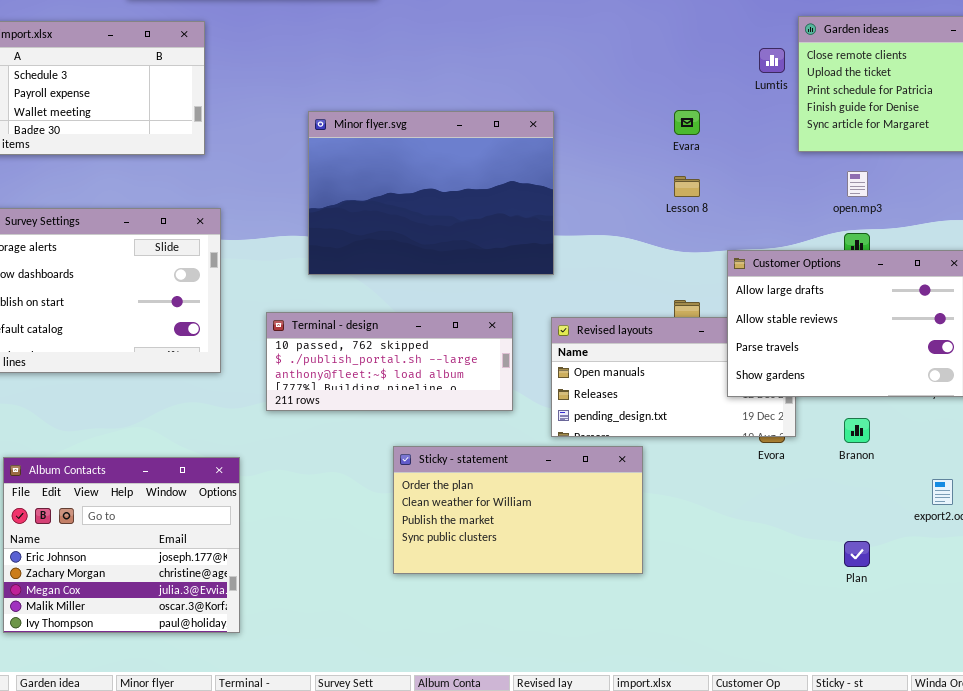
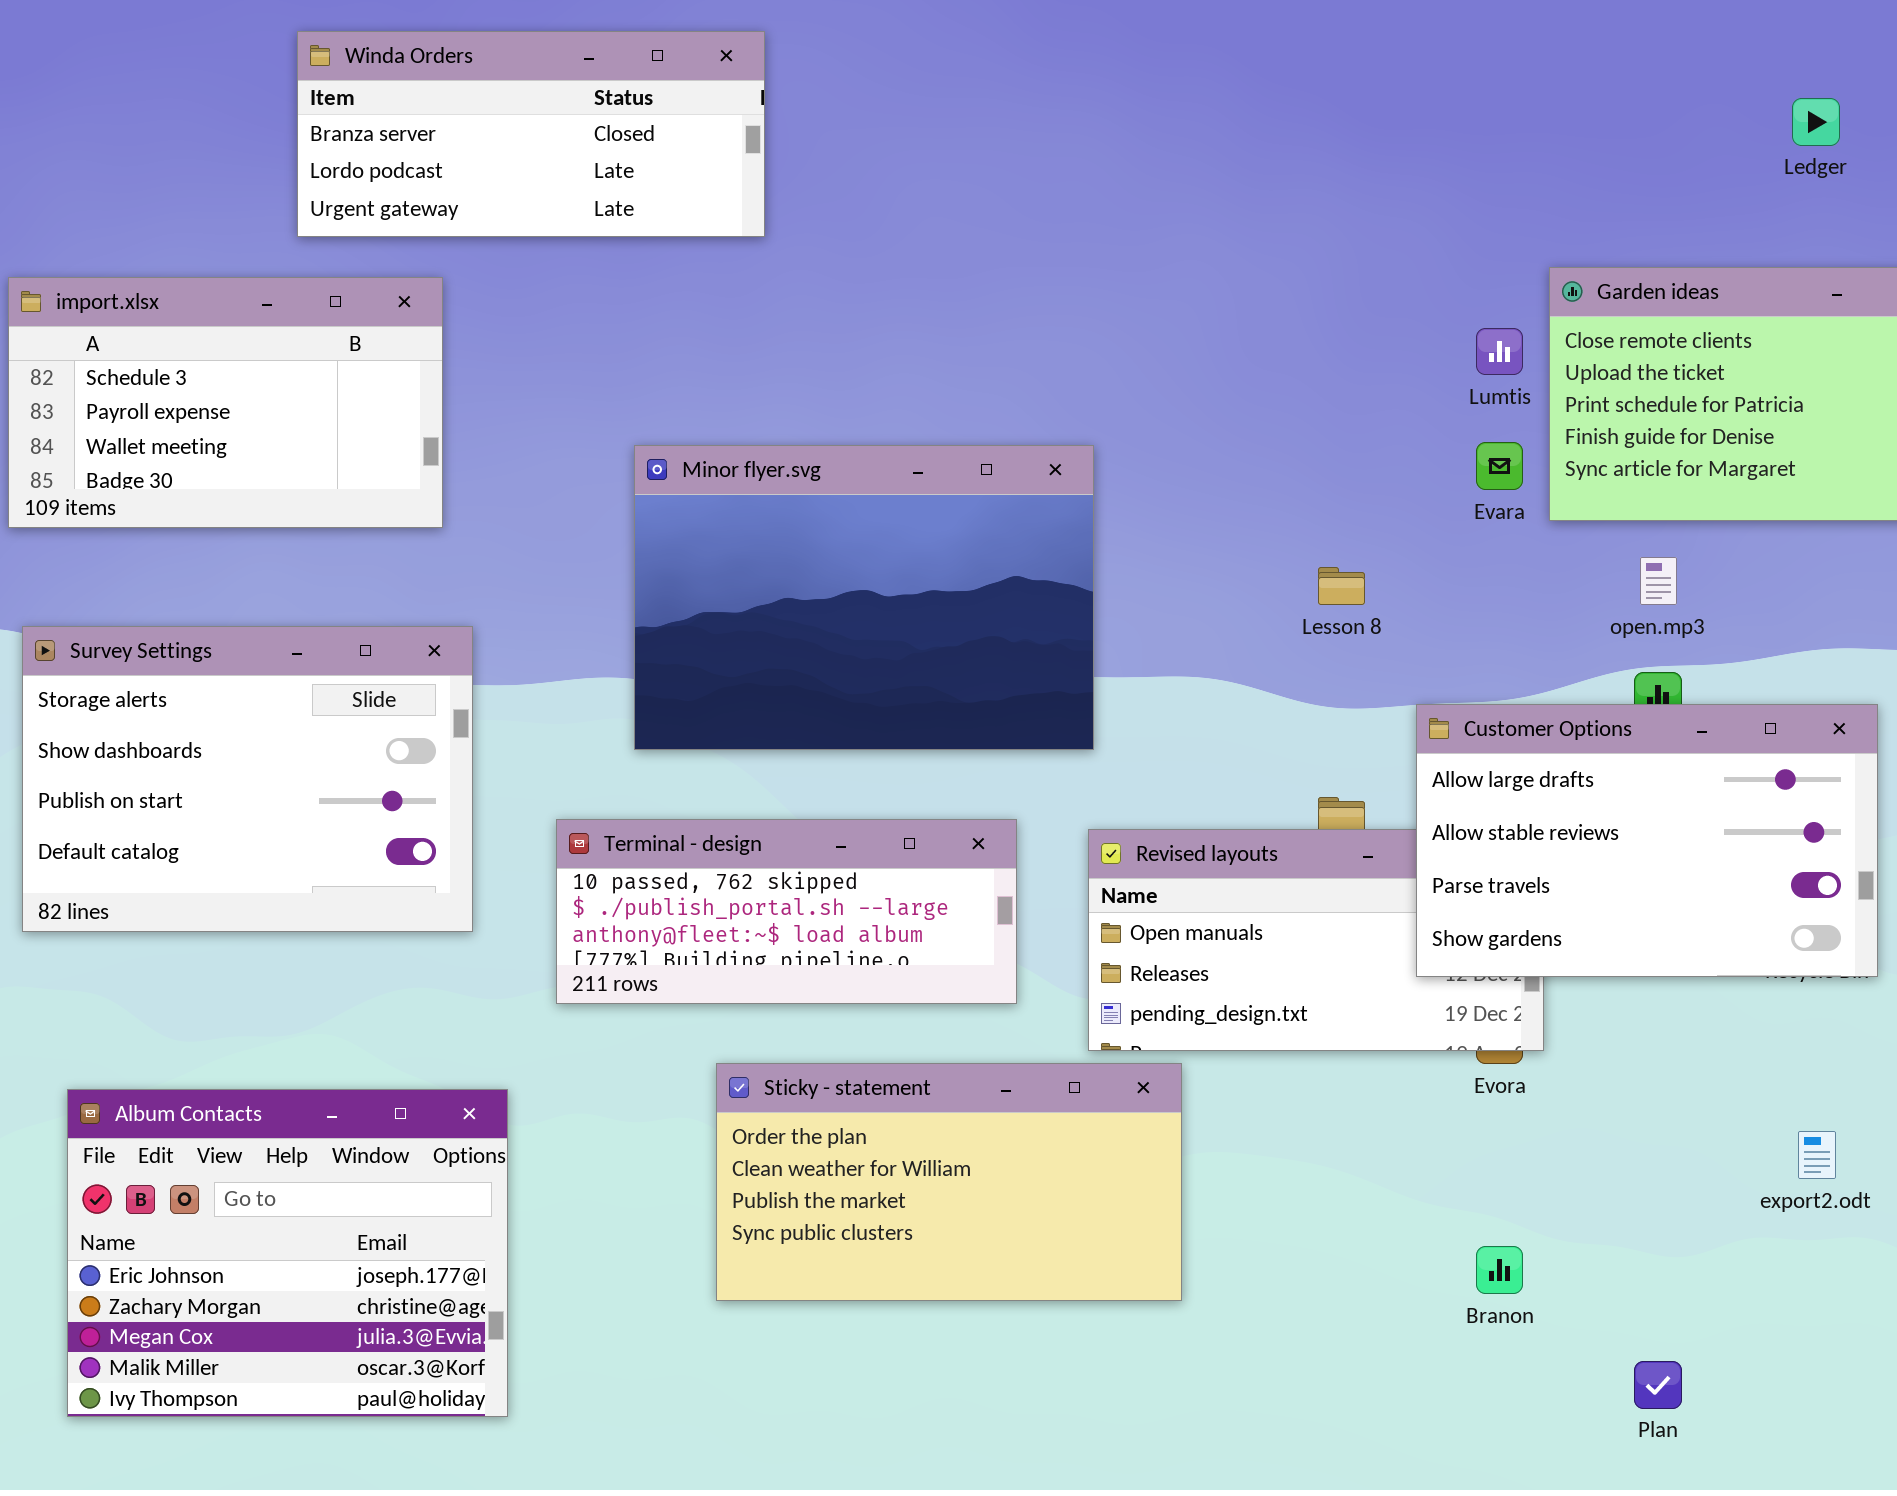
Evara: [674,110,700,135] -> [1476,442,1523,490], moved
Branon: [844,418,870,443] -> [1476,1246,1523,1294], moved
Sticky - statement: [393,446,643,574] -> [716,1063,1182,1301], moved
Plan: [844,541,870,567] -> [1634,1361,1682,1409], moved

